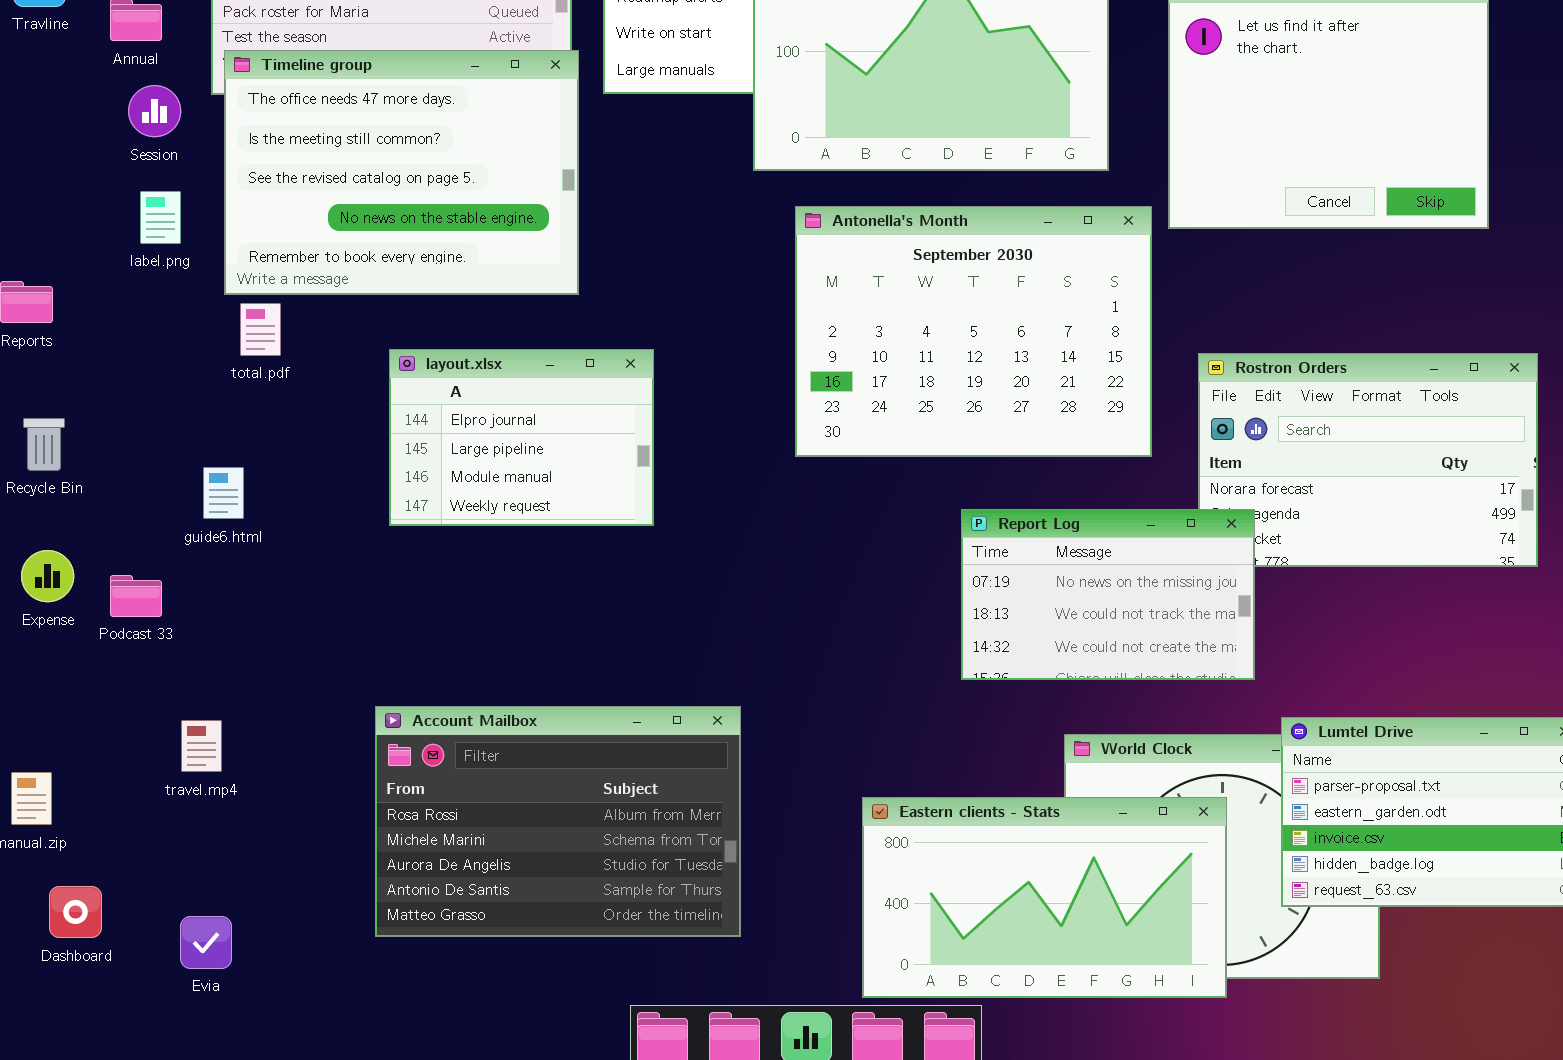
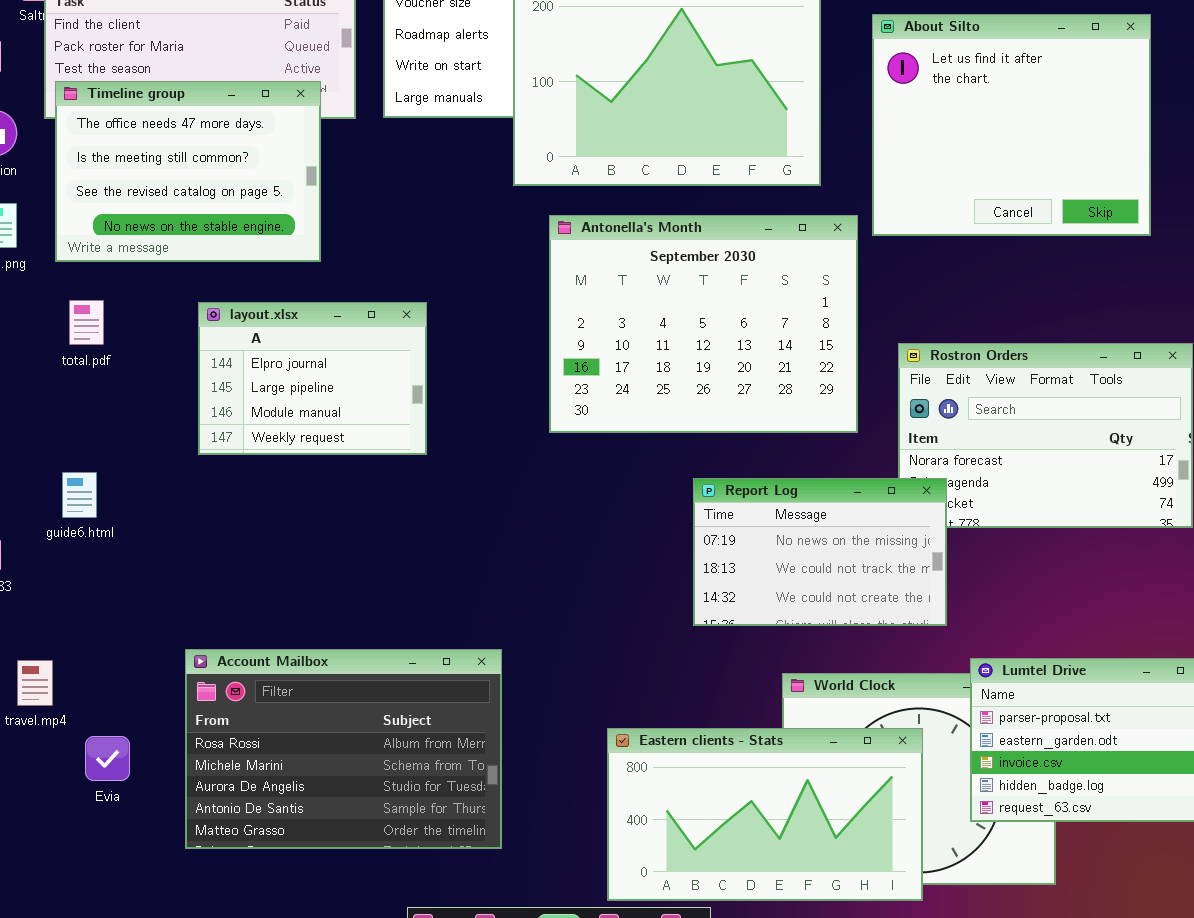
Timeline group: [224,50,579,295] -> [55,81,321,262], resized
layout.xlsx: [389,349,654,526] -> [198,302,427,455], moved
guide6.html: [203,467,244,519] -> [62,472,97,518], moved
Evia: [180,916,232,969] -> [85,736,130,781], moved

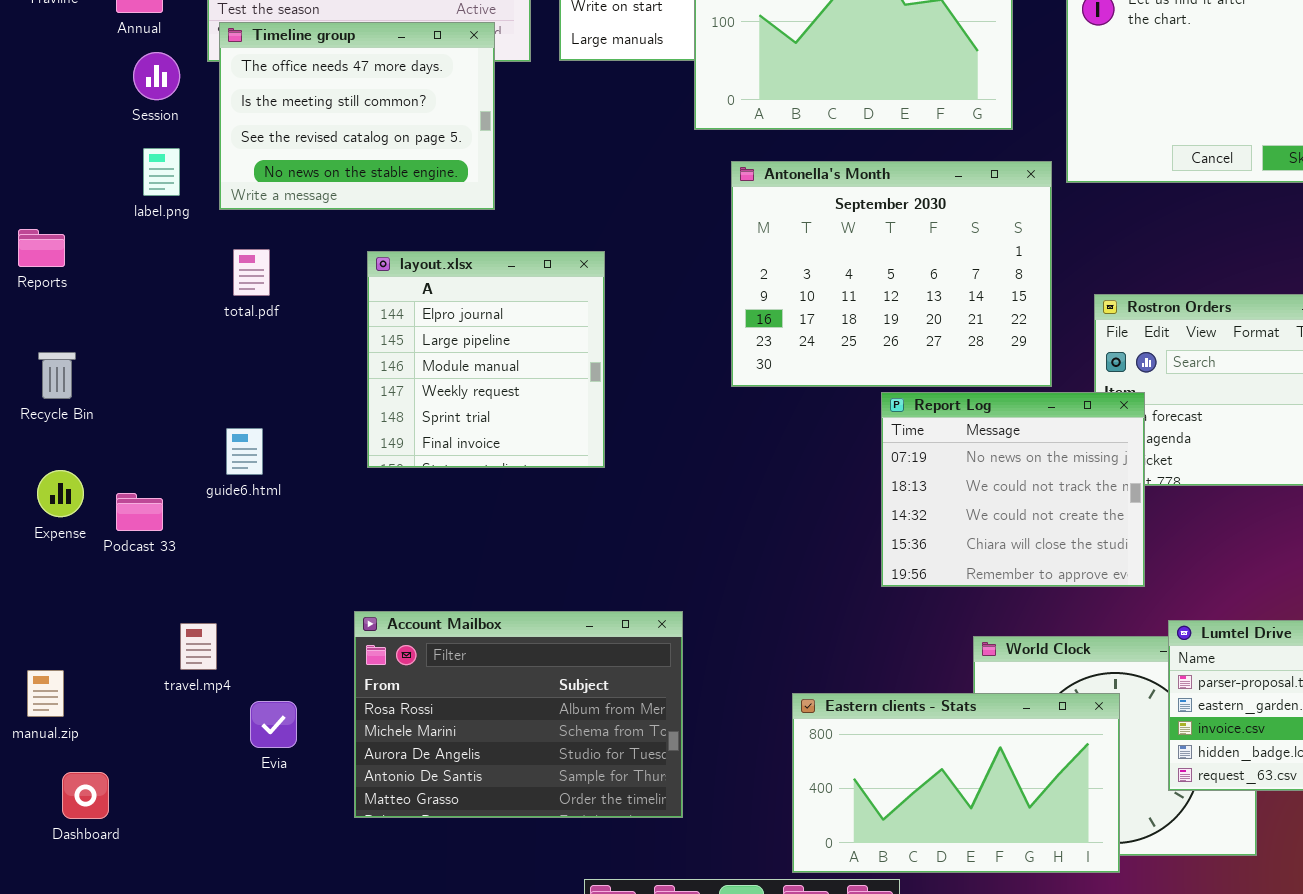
layout.xlsx: [198,302,427,455] -> [367,251,605,468], resized
Report Log: [693,478,947,626] -> [881,392,1145,587], resized

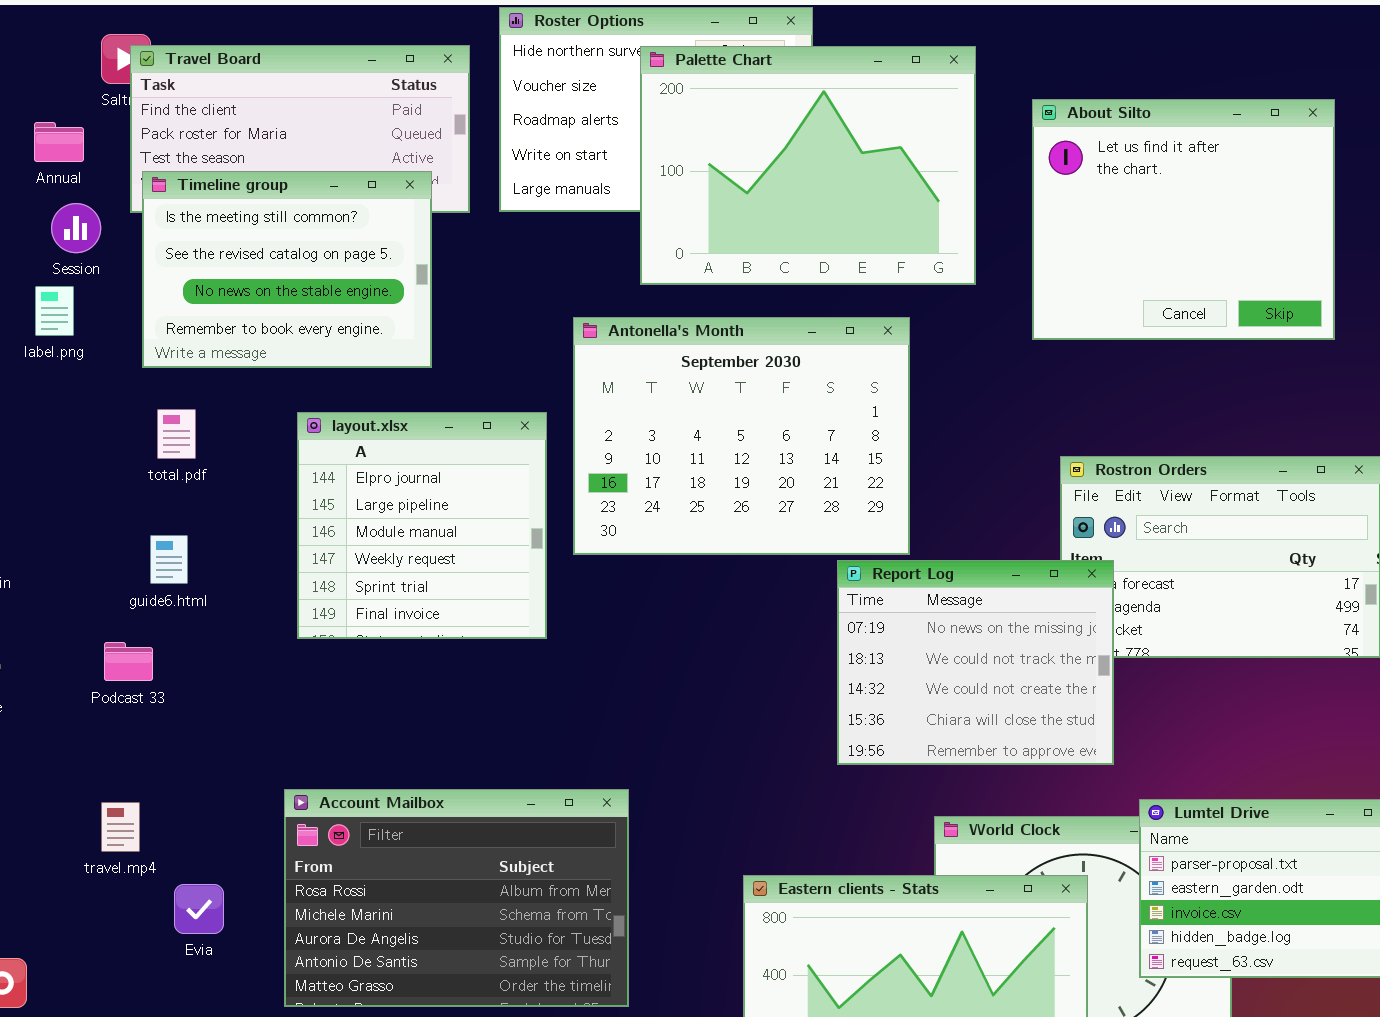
Timeline group: [219,22,495,210] -> [142,171,432,368], scrolled down 1 row
label.png: [143,148,180,196] -> [35,286,74,336], moved
Antonella's Month: [731,161,1052,387] -> [573,317,910,555], moved
guide6.html: [226,428,263,475] -> [150,535,188,584], moved
Podcast 33: [116,493,163,531] -> [104,642,153,681], moved

